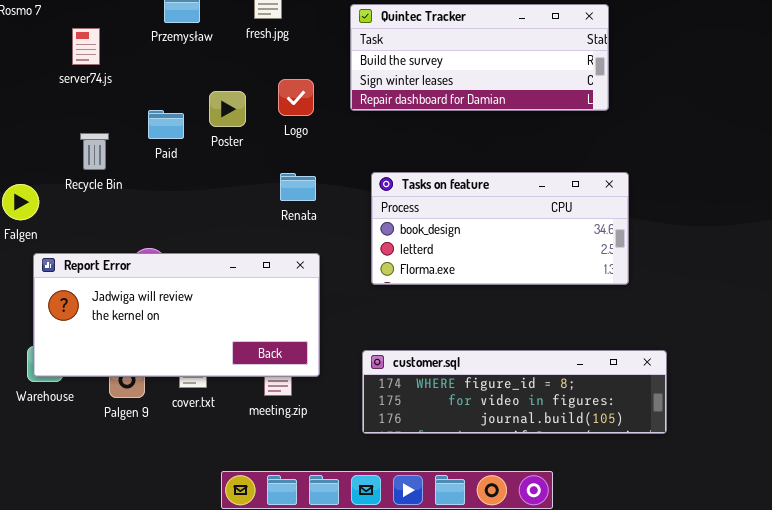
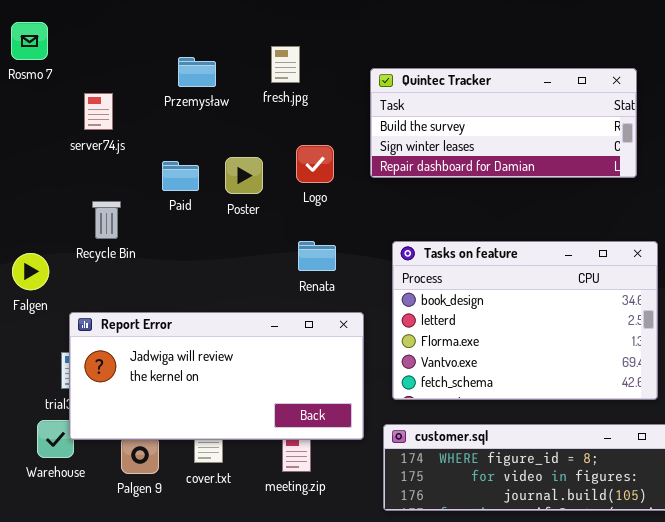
Paid: [148,110,184,139] -> [162,161,199,191], moved
Tasks on feature: [371,172,629,285] -> [392,241,658,400], resized
Report Error: [33,253,320,377] -> [69,312,364,440], moved

